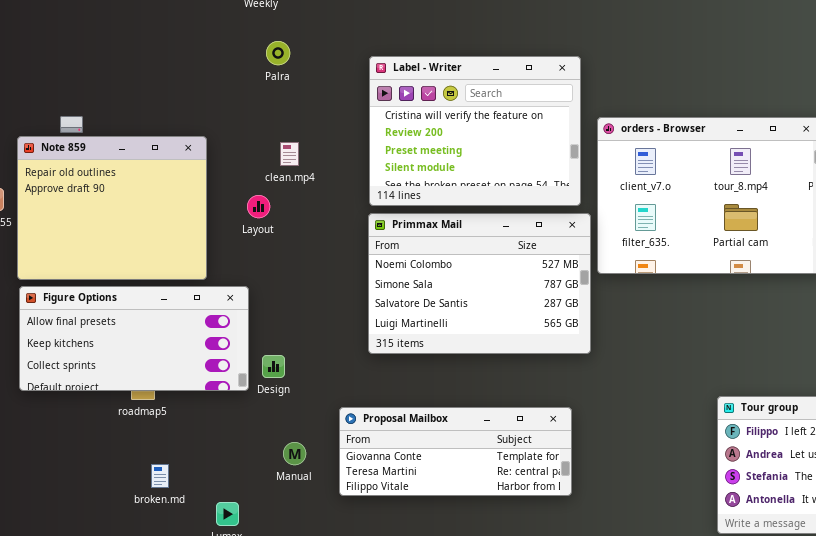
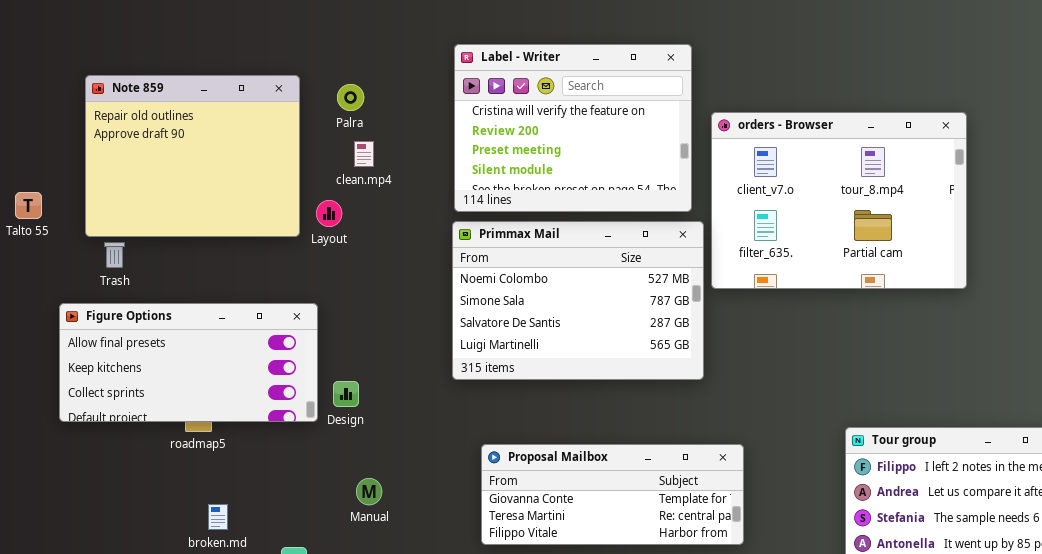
Palra: [266,41,290,65] -> [337,84,364,111], moved
Note 859: [17,136,207,280] -> [85,75,300,237], moved
Proposal Mailbox: [339,407,572,496] -> [481,444,744,545], moved

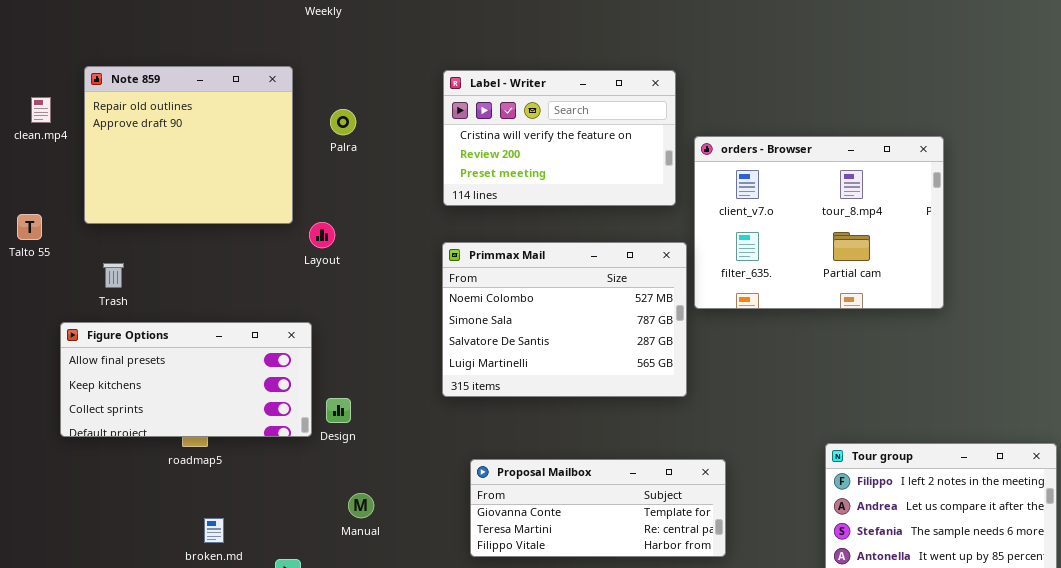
Label - Writer: [454,44,692,212] -> [443,70,676,206], resized
Note 859: [85,75,300,237] -> [84,66,293,224], moved
clean.mp4: [354,141,374,167] -> [31,97,51,123], moved

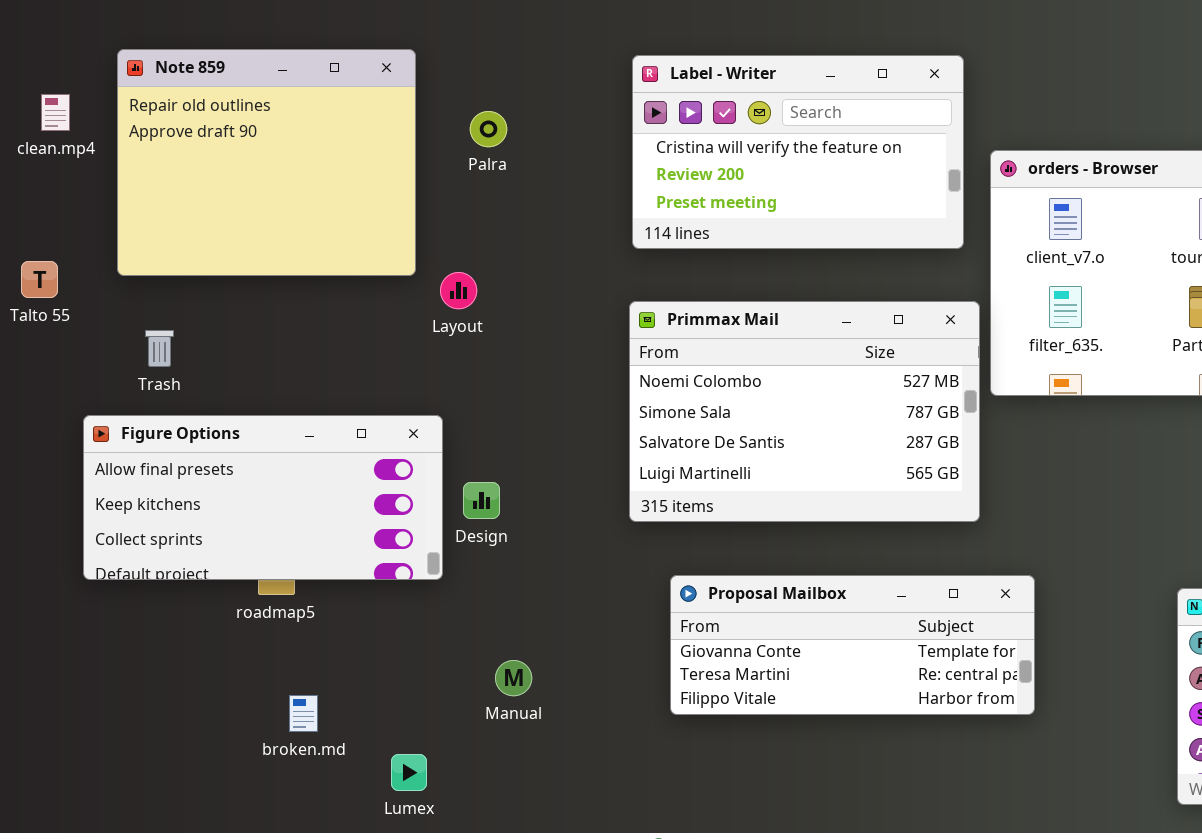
Design: [326,398,351,423] -> [463,482,500,519], moved
Proposal Mailbox: [470,459,726,557] -> [670,575,1035,715], moved

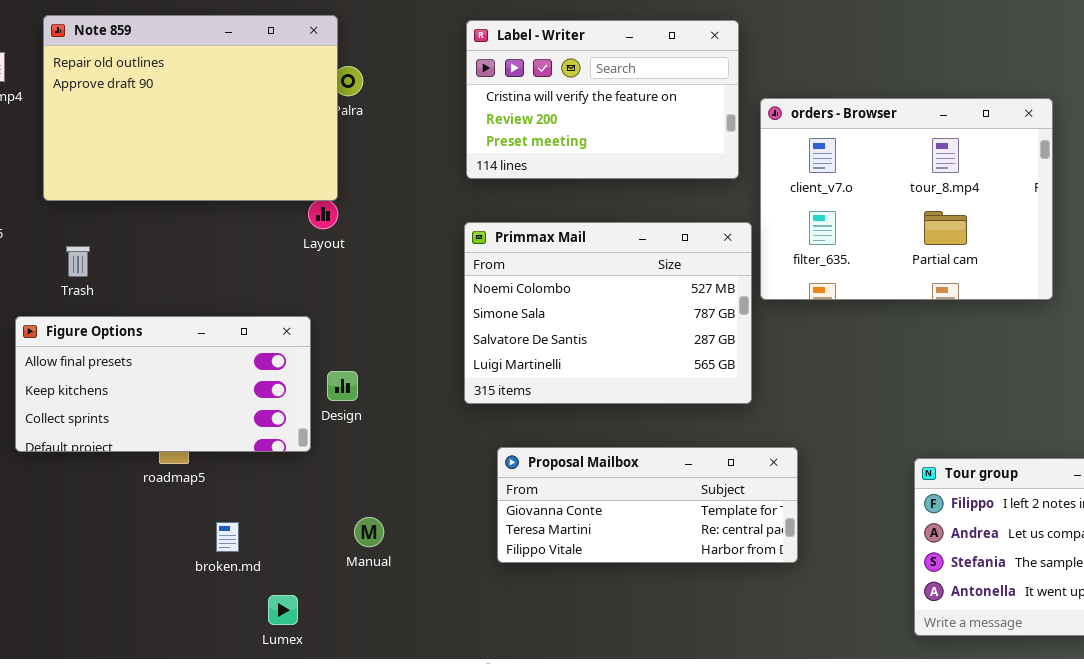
Note 859: [117,49,416,276] -> [43,15,338,201], resized
broken.md: [289,695,318,732] -> [216,522,239,552], moved

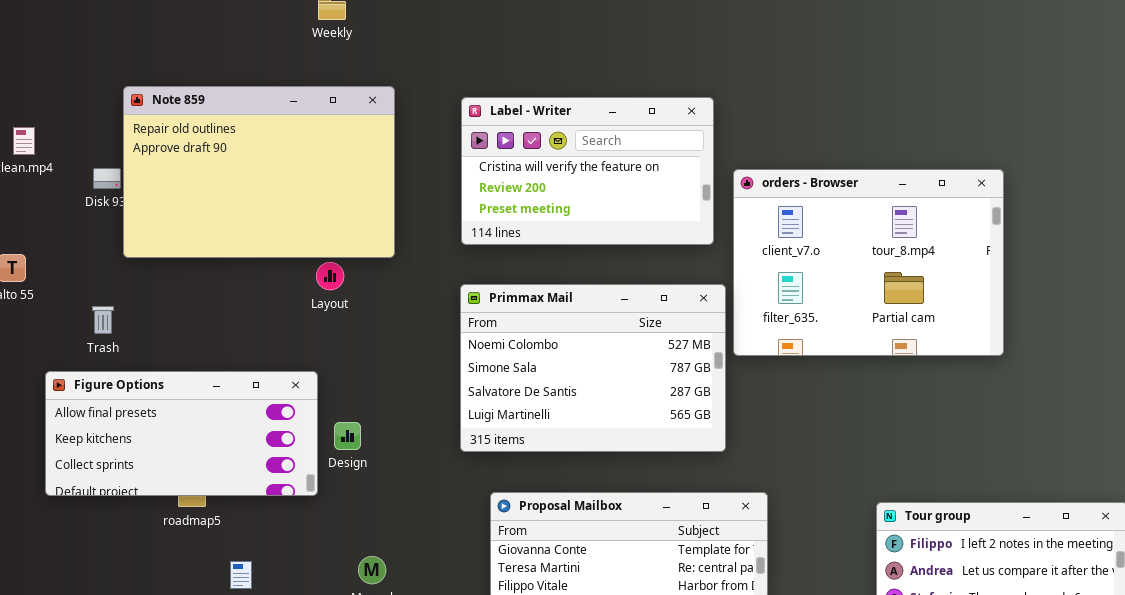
Note 859: [43,15,338,201] -> [123,86,395,258], moved

